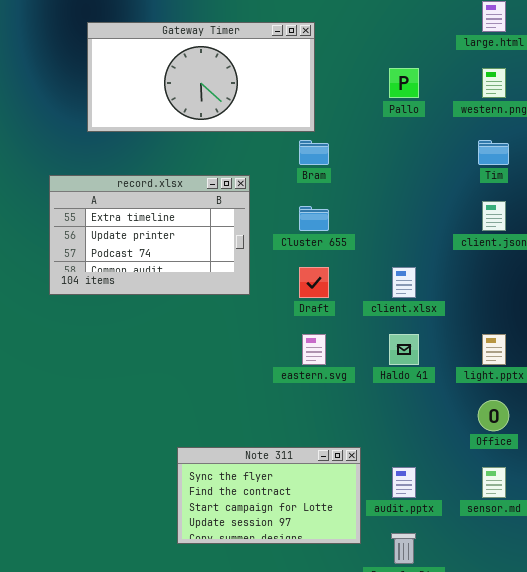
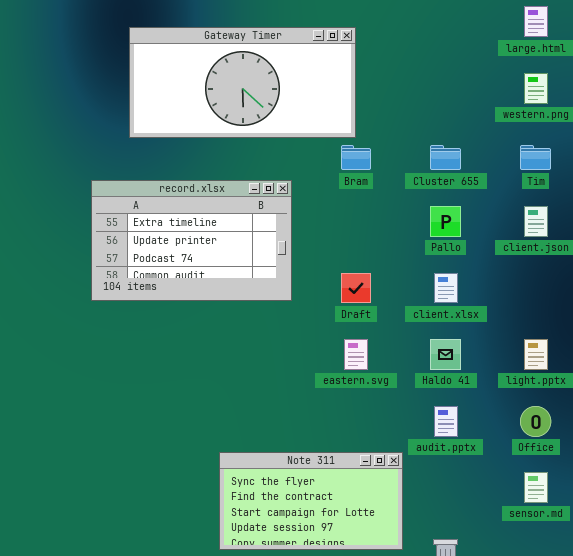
Pallo: [389,68,419,98] -> [430,206,461,237], moved
Cluster 655: [299,206,329,231] -> [430,145,461,170], moved
audit.pptx: [392,467,416,498] -> [434,406,458,437], moved

